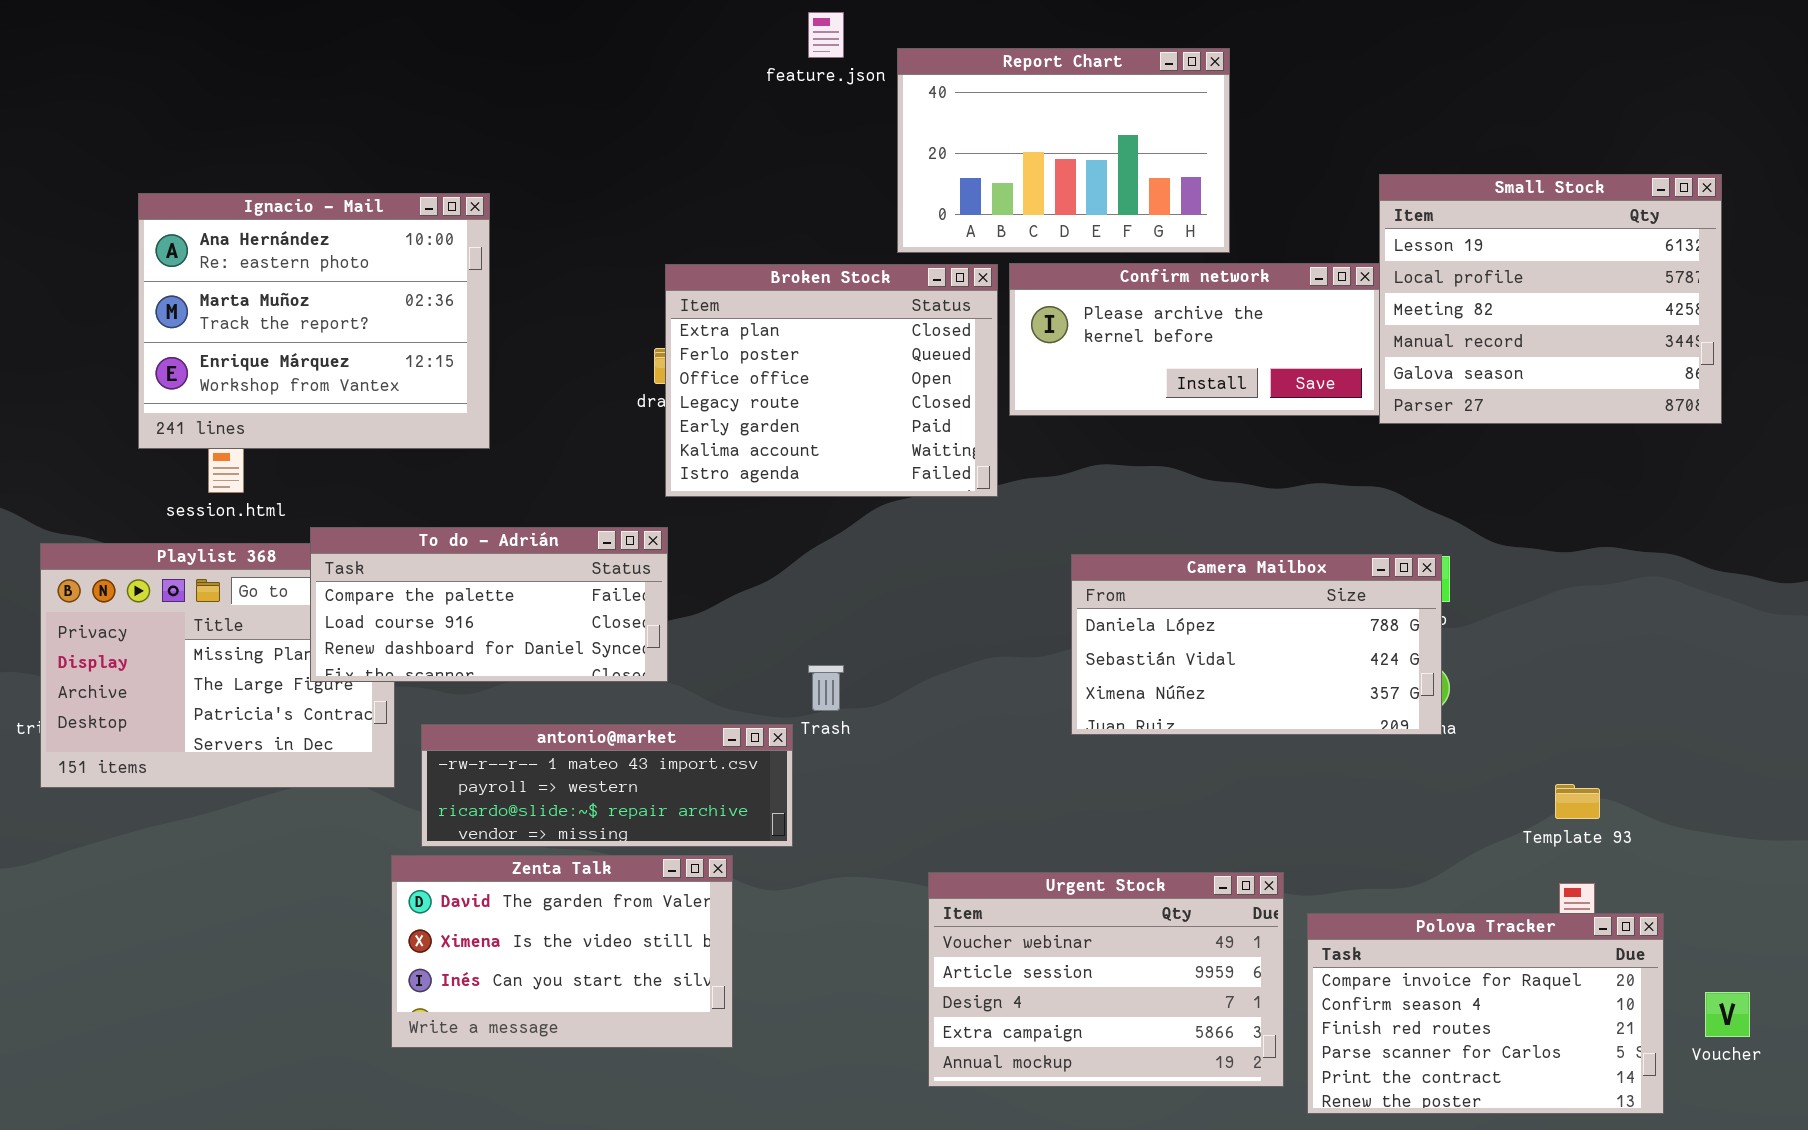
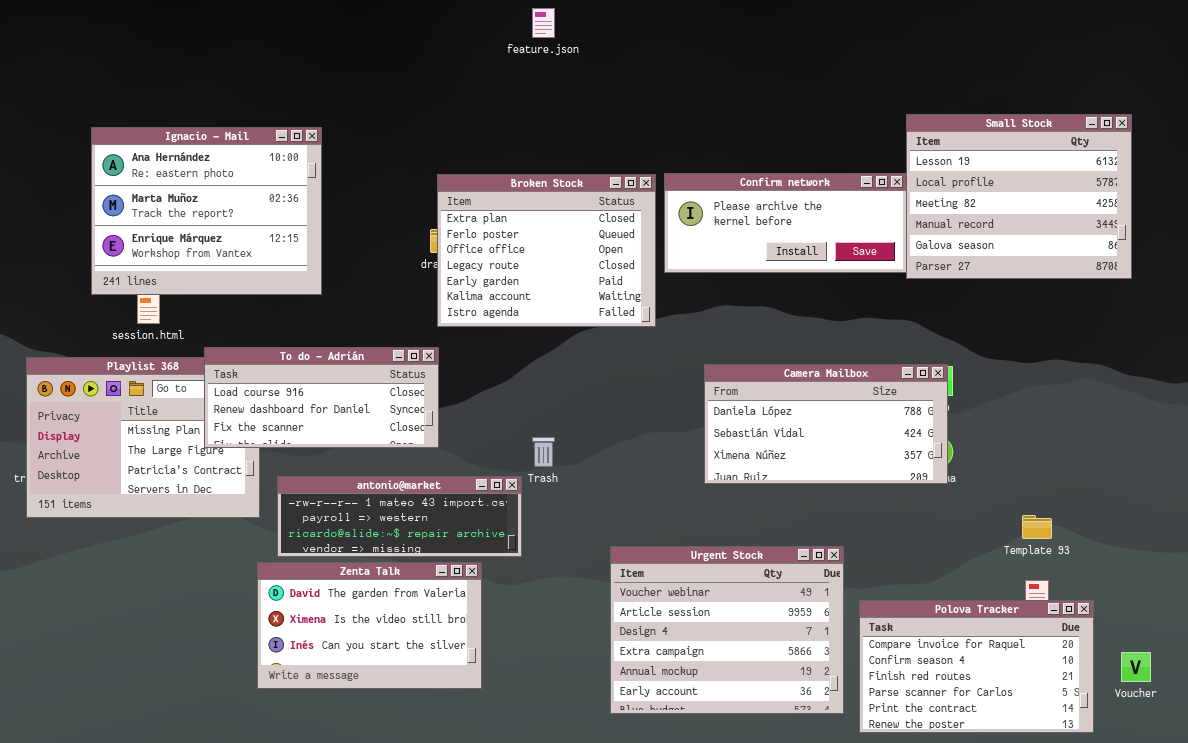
Report Chart: [897,48,1230,253] -> none, closed
To do - Adrián: [310,527,668,682] -> [204,347,439,448], scrolled down 1 row
Urgent Stock: [928,872,1284,1087] -> [610,546,844,714], resized

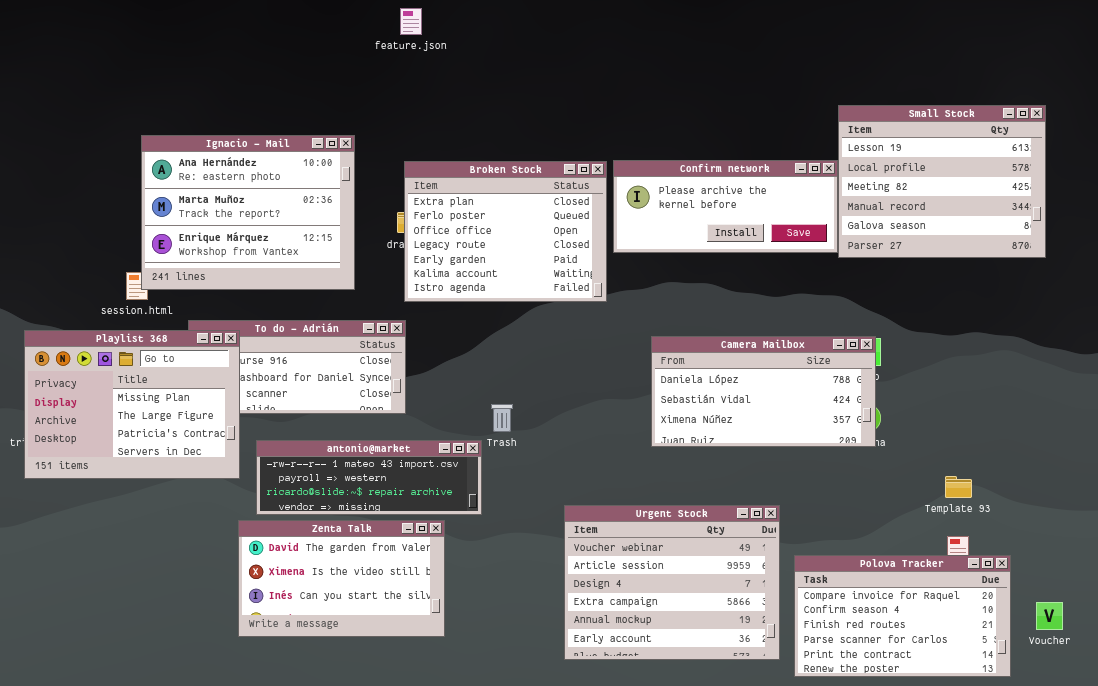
feature.json: [532,8,555,38] -> [400,8,422,35], moved
Ignacio - Mail: [91,127,322,295] -> [141,135,355,290], moved
Playlist 368: [26,357,260,518] -> [24,330,240,479], raised

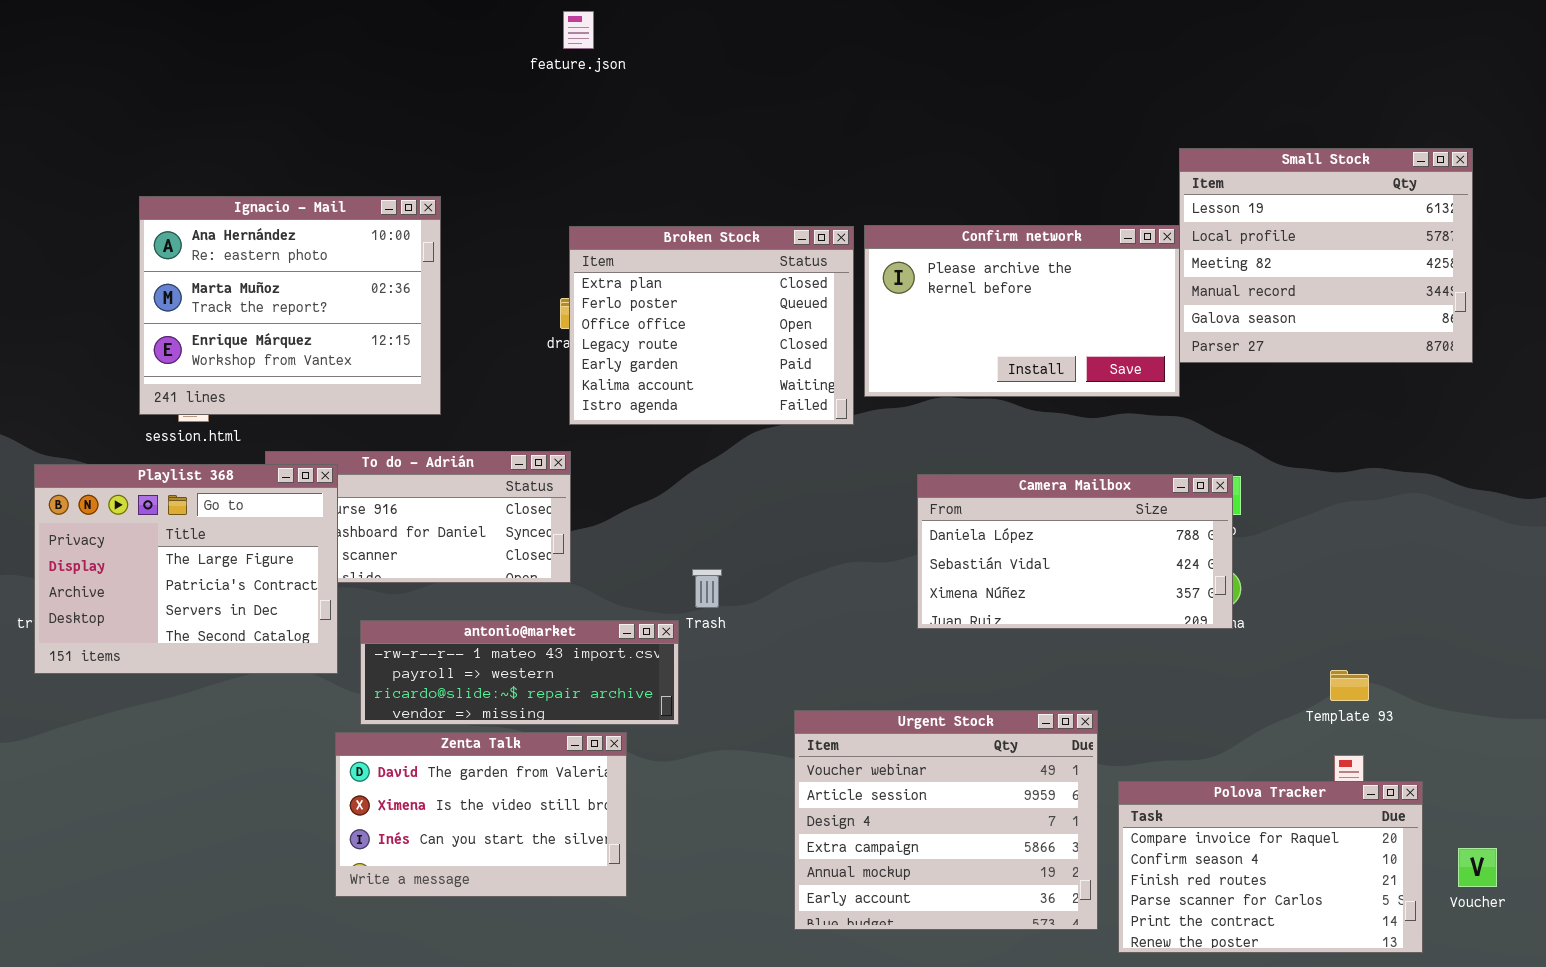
Ignacio - Mail: [141,135,355,290] -> [139,196,441,415], moved
Confirm network: [613,160,838,253] -> [864,225,1180,397], resized
Playlist 368: [24,330,240,479] -> [34,464,338,674], scrolled down 1 row

